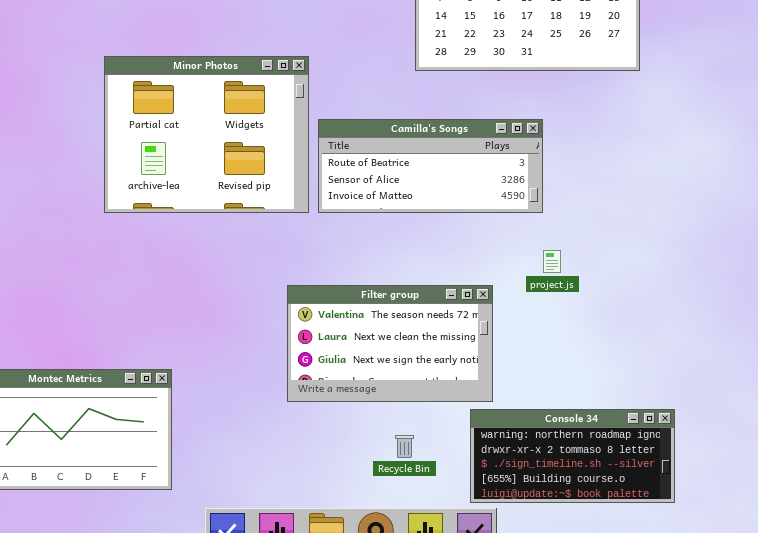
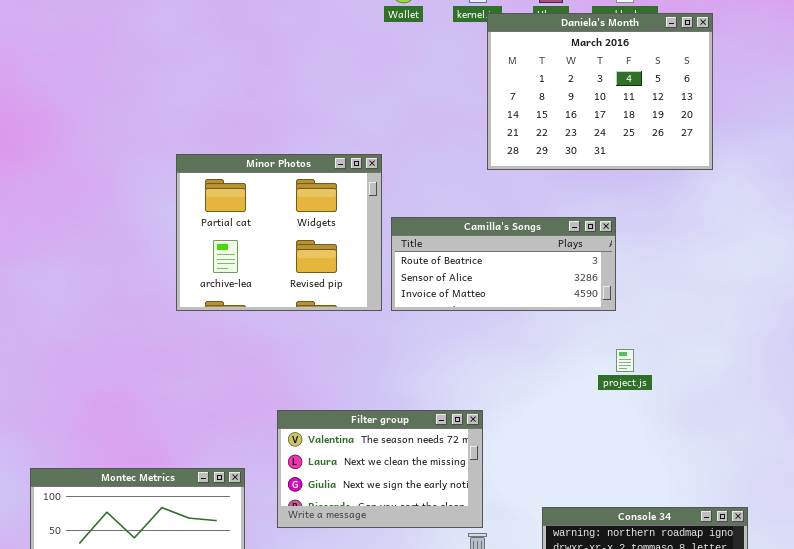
Filter group: [287,285,493,402] -> [277,410,483,528], moved

